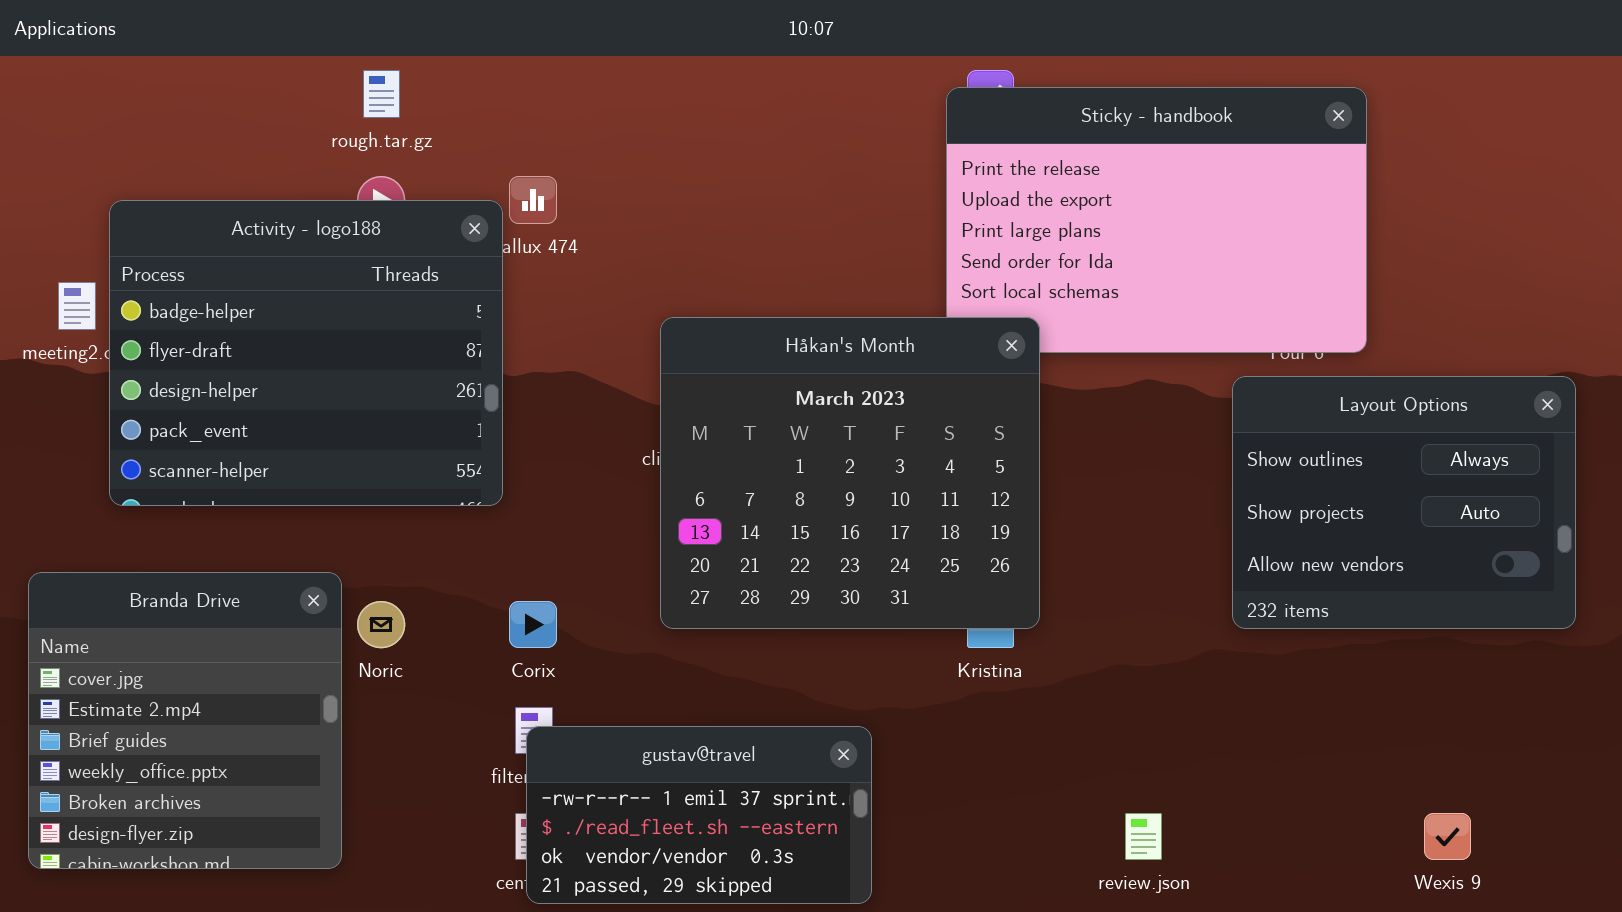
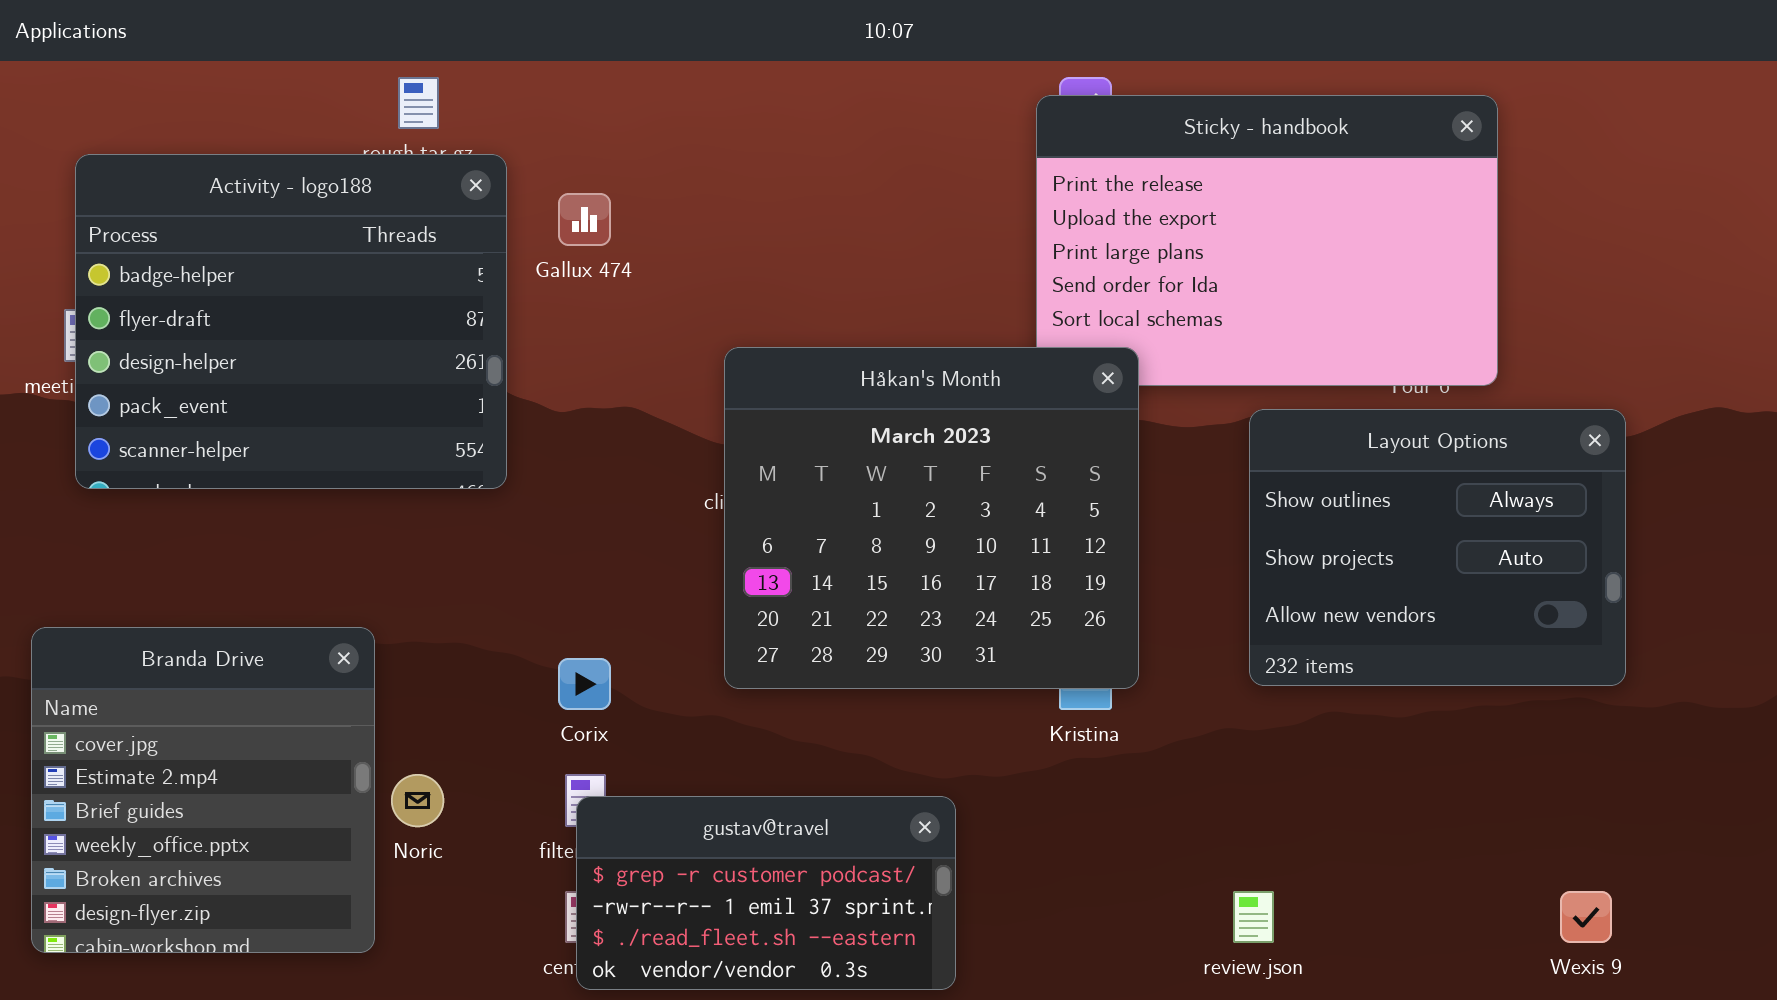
Activity - logo188: [109,200,503,506] -> [75,154,507,489], moved
Layout Options: [1232,376,1576,629] -> [1249,409,1626,686], moved
Noric: [357,601,405,648] -> [391,774,444,827], moved
gustav@travel: [526,726,872,904] -> [576,796,956,990], scrolled up 1 row

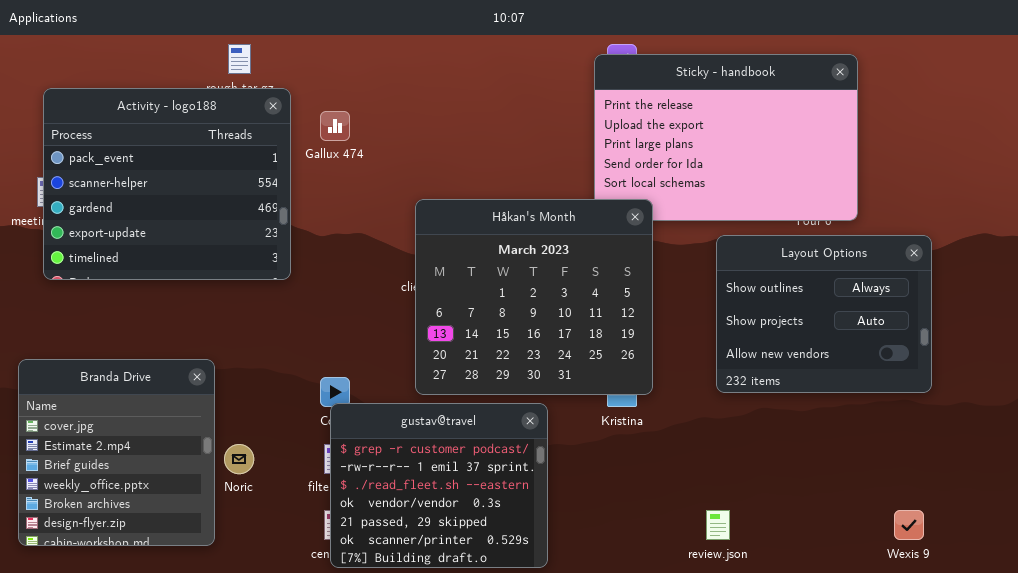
Activity - logo188: [75,154,507,489] -> [43,88,291,280], scrolled down 3 rows
gustav@travel: [576,796,956,990] -> [330,403,548,568], resized

